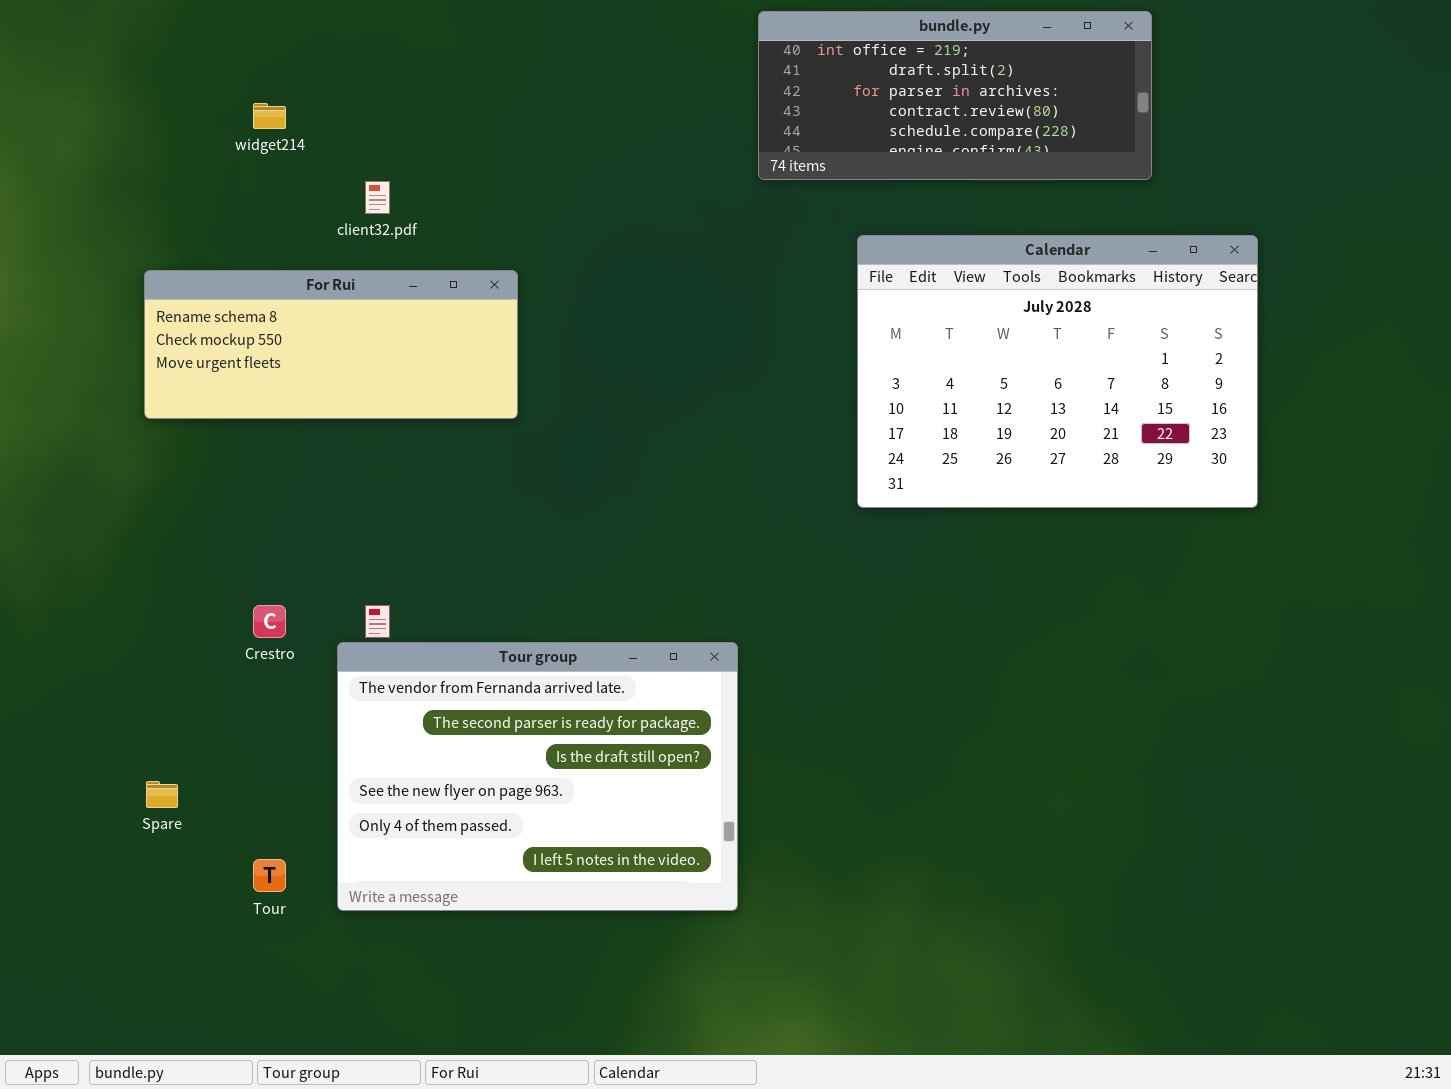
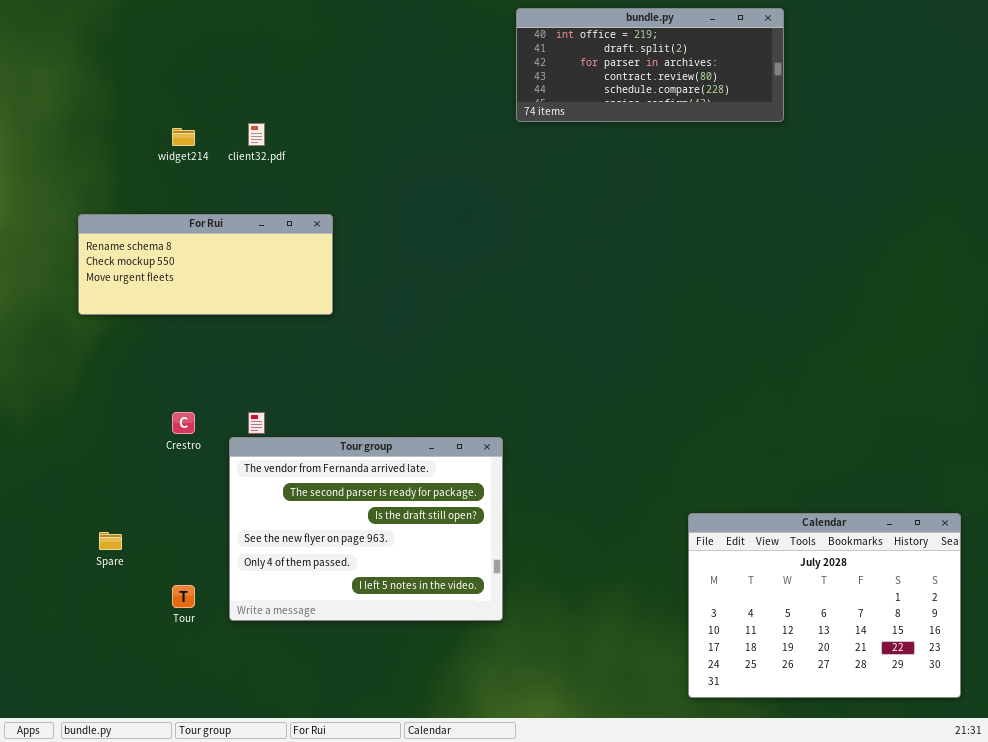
widget214: [253,103,286,129] -> [172,128,195,146], moved
Calendar: [857,235,1258,508] -> [688,513,961,698], moved
For Rui: [144,270,518,419] -> [78,214,333,315], moved

